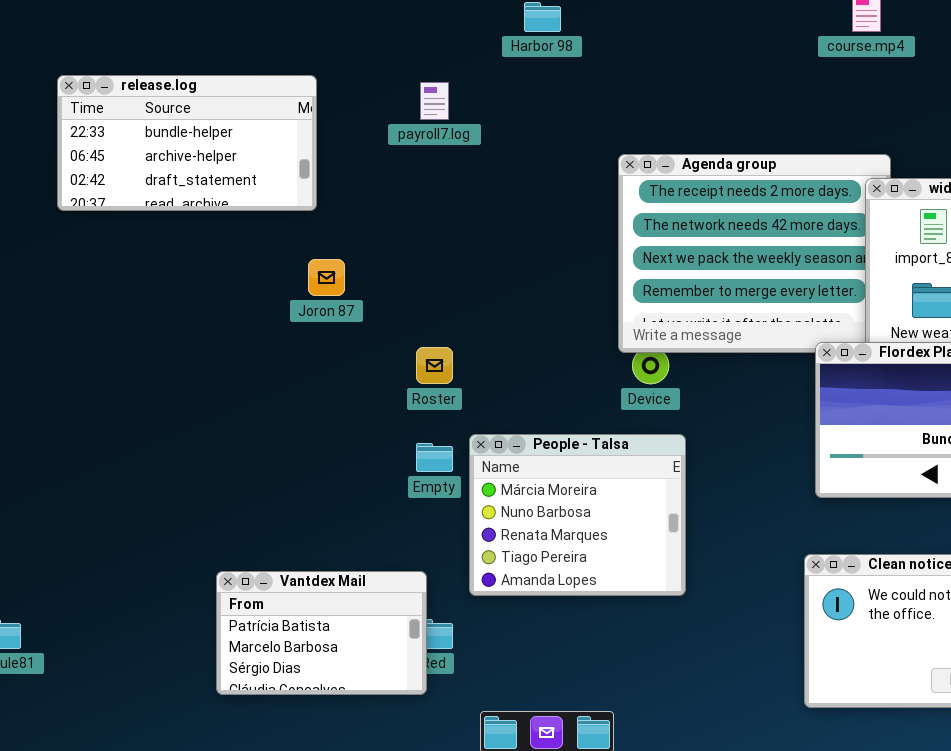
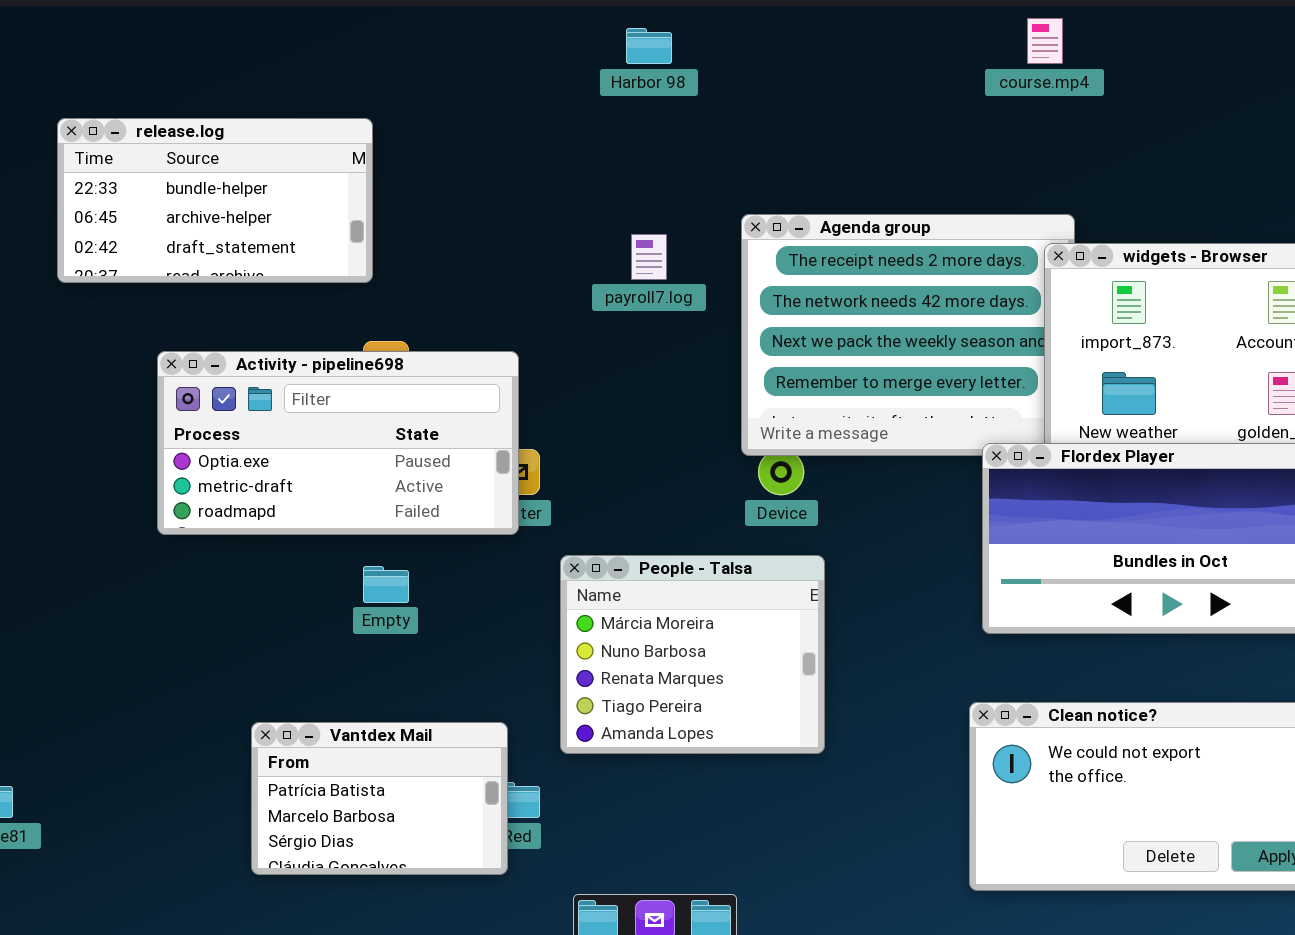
payroll7.log: [420,82,449,120] -> [631,234,667,280], moved
Activity - pipeline698: none -> [157,351,519,535], opened
Empty: [416,443,453,472] -> [363,566,409,603], moved

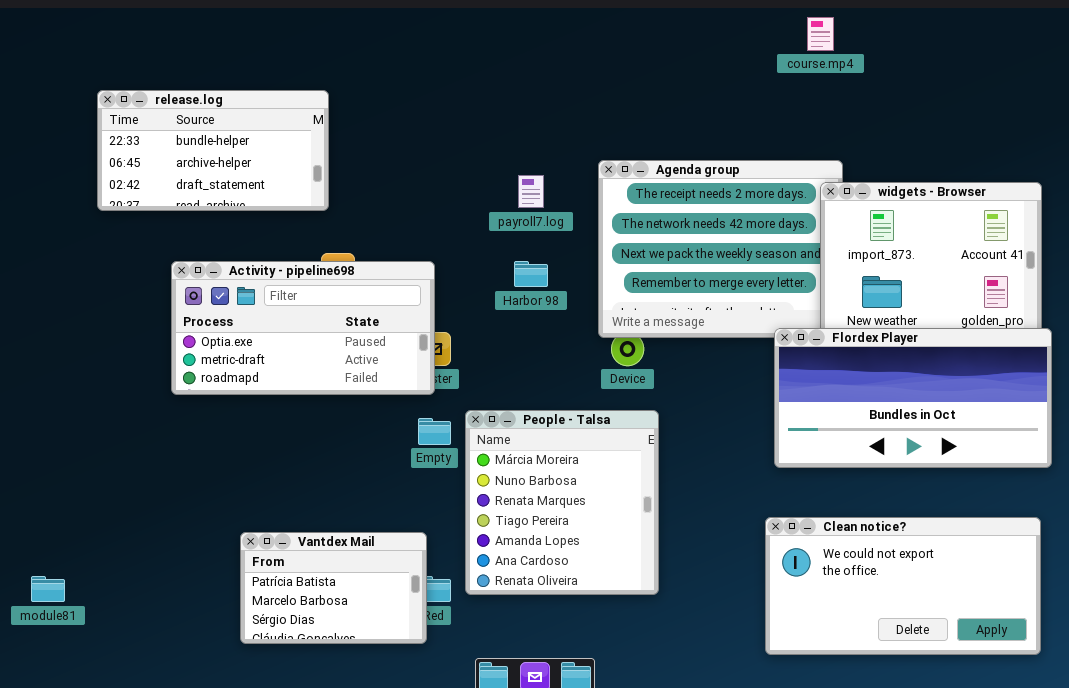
Harbor 98: [626,28,672,64] -> [514,261,548,287], moved
People - Talsa: [560,555,825,754] -> [465,410,659,595], resized
Empty: [363,566,409,603] -> [418,418,451,445], moved

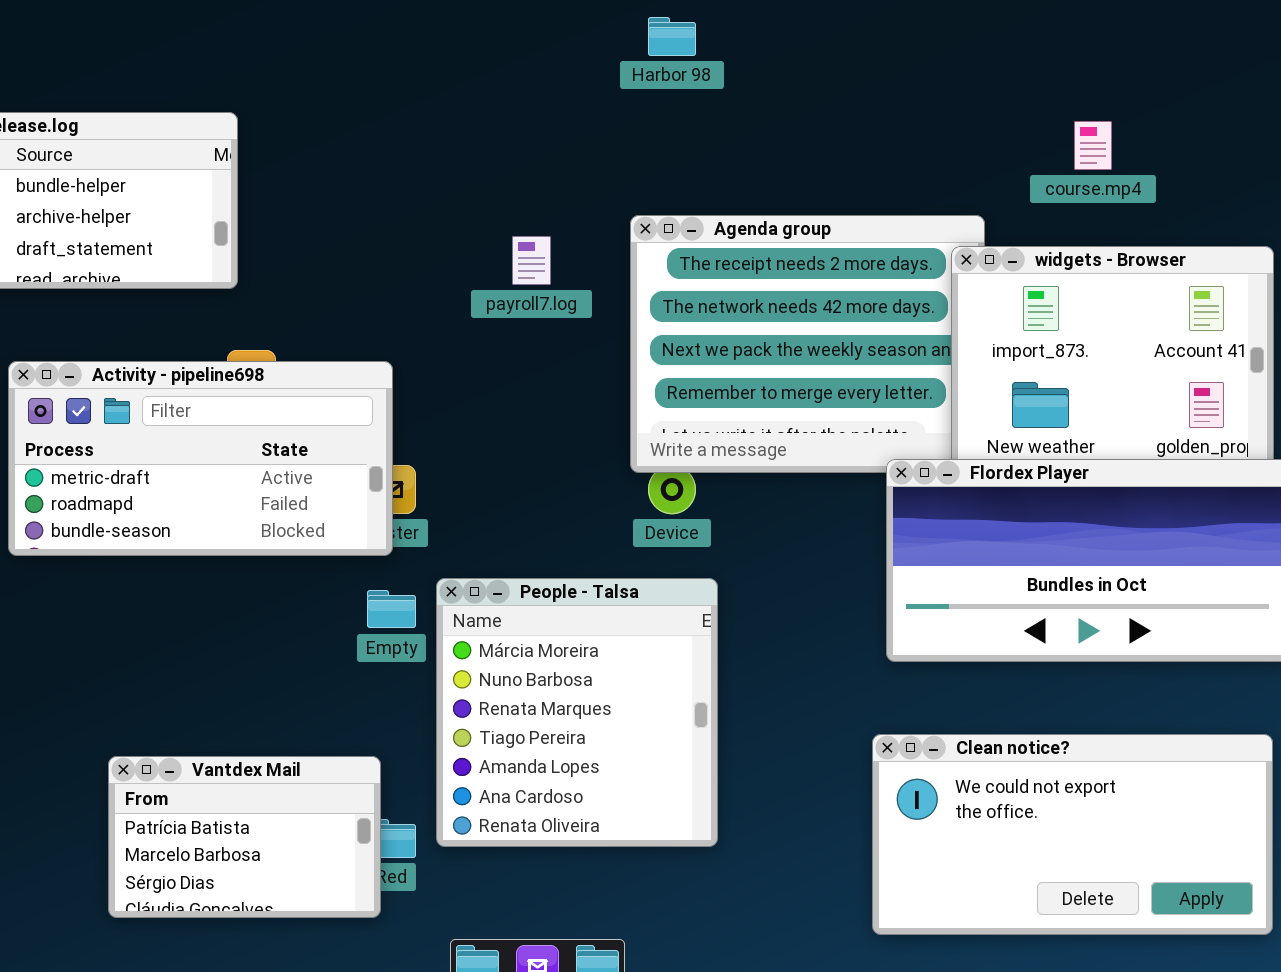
course.mp4: [807,17,834,51] -> [1074,121,1112,170], moved
Activity - pipeline698: [171,261,435,395] -> [8,361,393,556], scrolled down 1 row
Harbor 98: [514,261,548,287] -> [648,17,696,56], moved

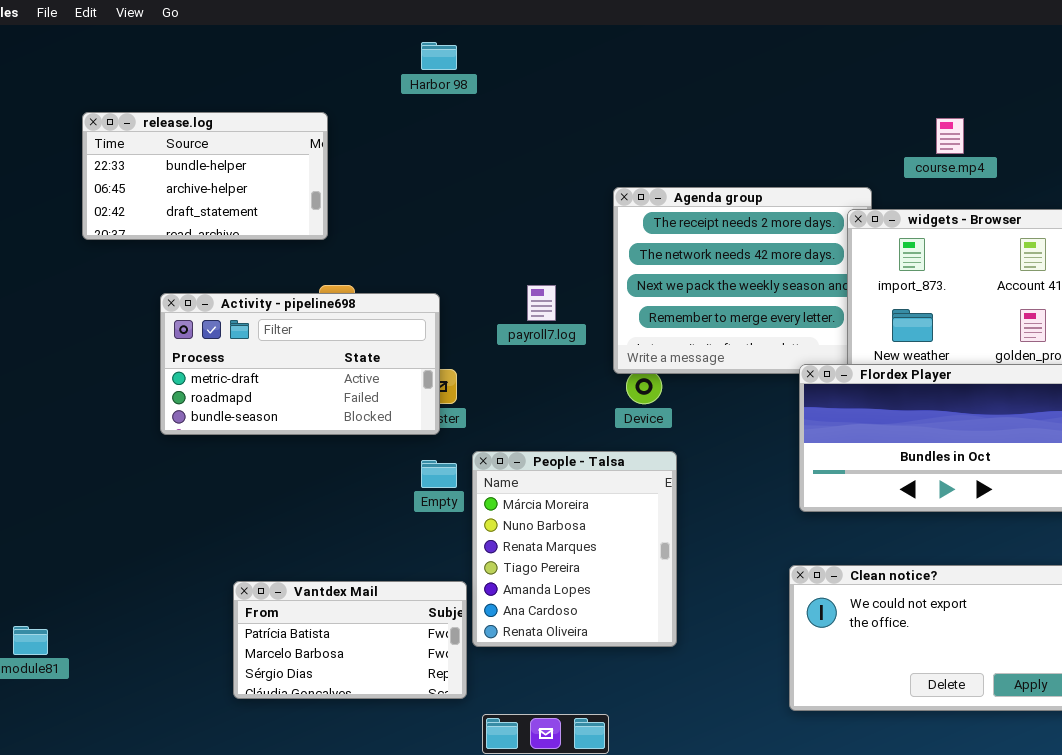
Harbor 98: [648,17,696,56] -> [421,42,457,70], moved
payroll7.log: [512,236,551,285] -> [527,285,556,321], moved
Vantdex Mail: [108,756,381,918] -> [233,581,467,699], resized

